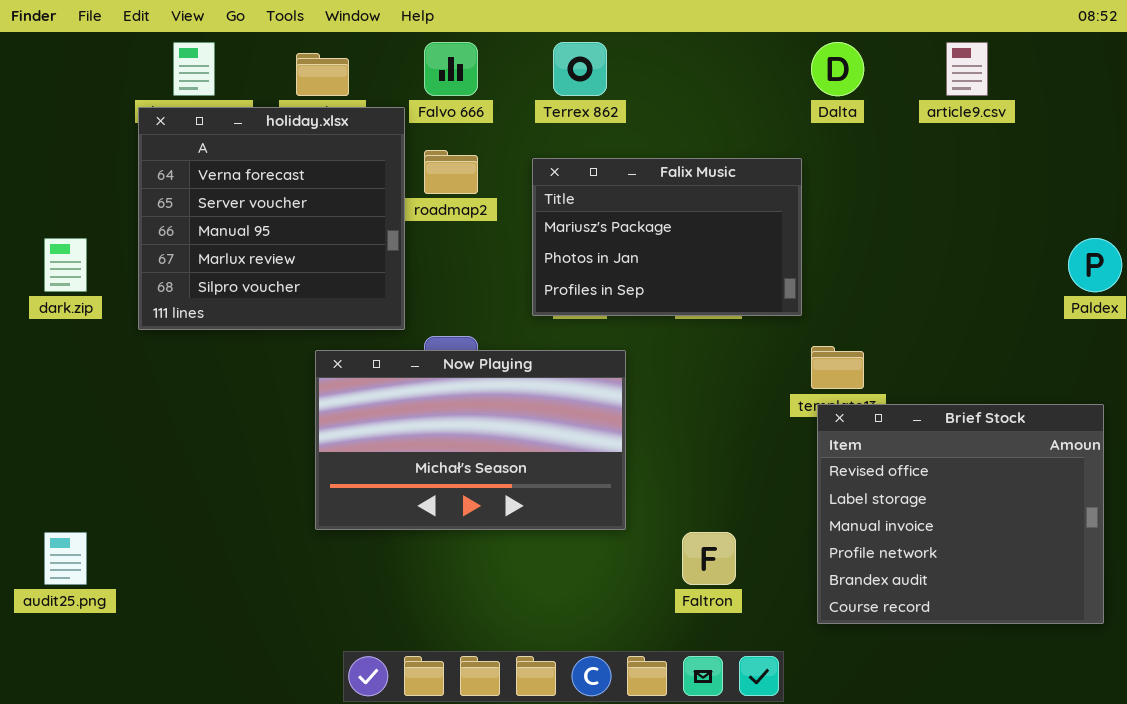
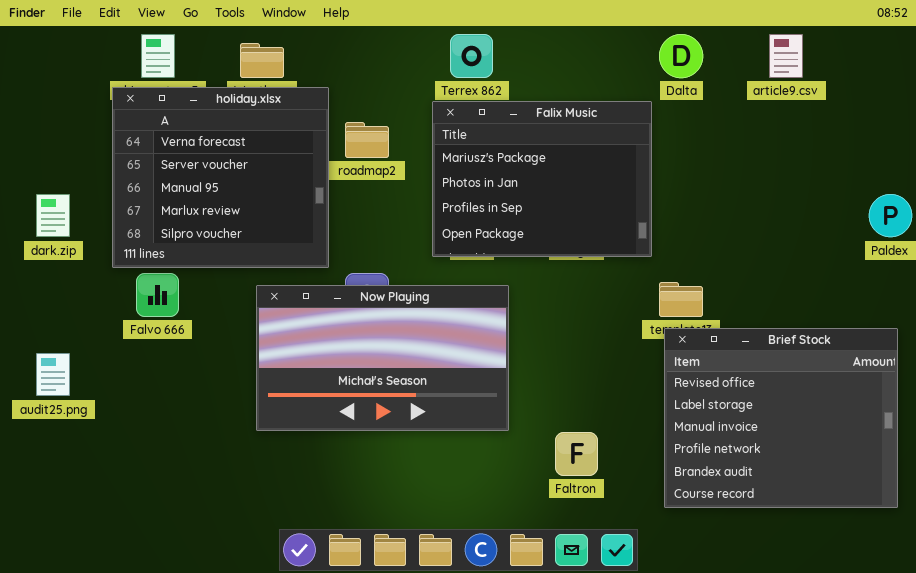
Falvo 666: [424,42,478,96] -> [136,273,179,317], moved
Falix Music: [532,158,802,316] -> [432,101,652,257], resized
audit25.png: [44,532,87,585] -> [36,353,70,396], moved

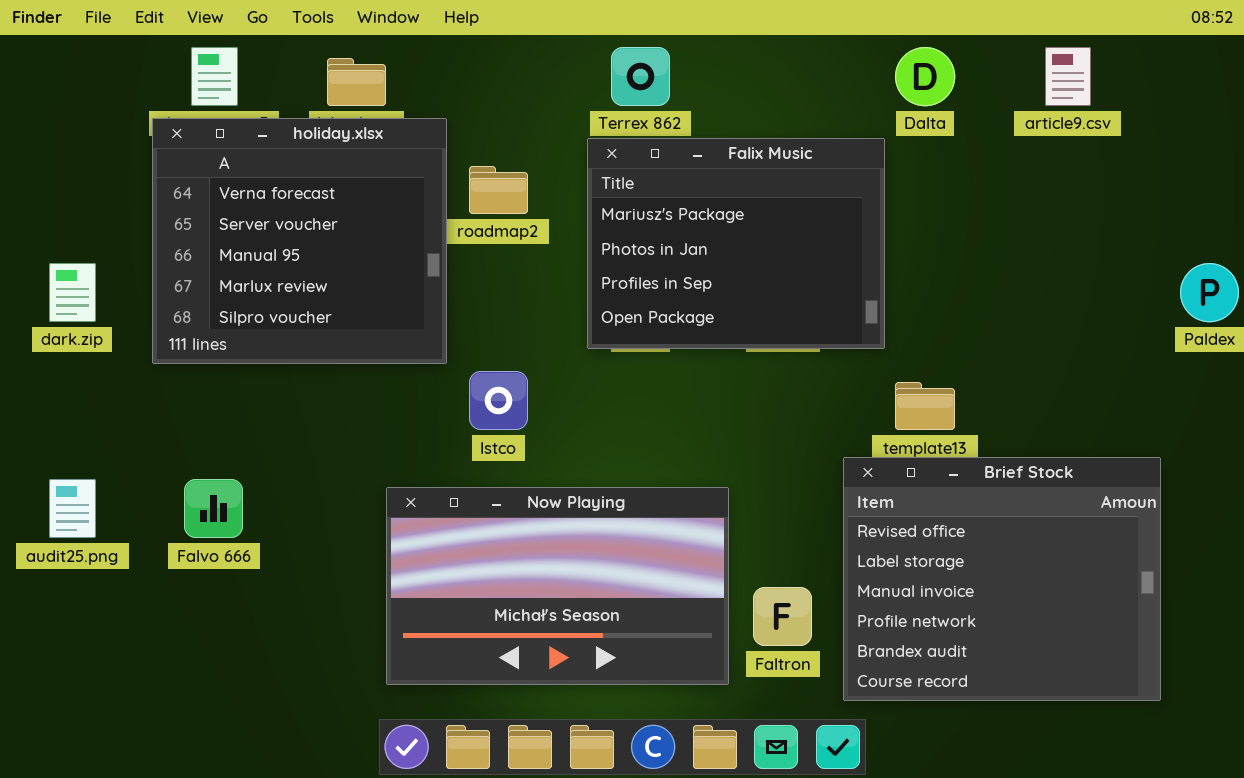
Falvo 666: [136,273,179,317] -> [184,479,243,538], moved
Now Playing: [256,285,509,431] -> [386,487,729,685], moved
Brief Stock: [664,328,898,508] -> [843,457,1161,701], moved

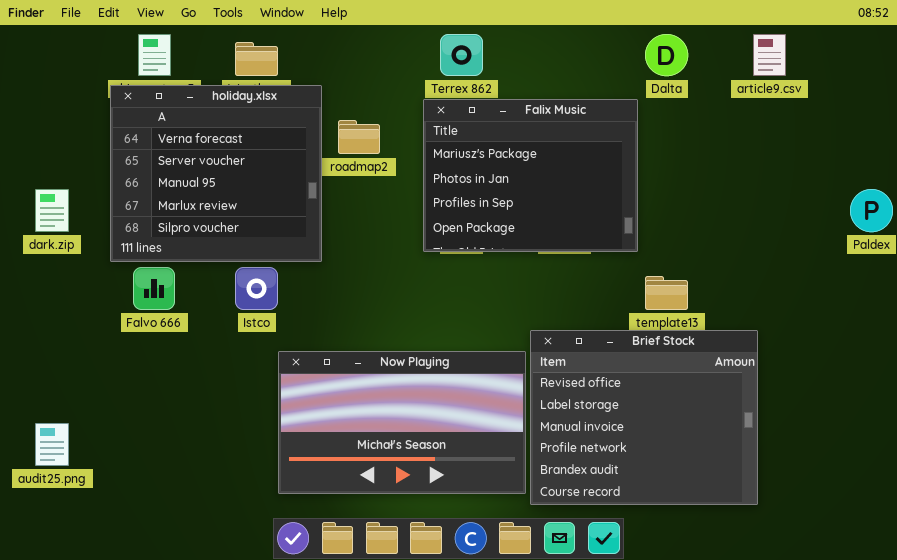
Istco: [469,371,528,430] -> [235,267,278,310], moved
Brief Stock: [843,457,1161,701] -> [530,330,758,505], moved
audit25.png: [49,479,96,538] -> [35,423,69,466], moved
Falvo 666: [184,479,243,538] -> [133,267,175,310], moved

